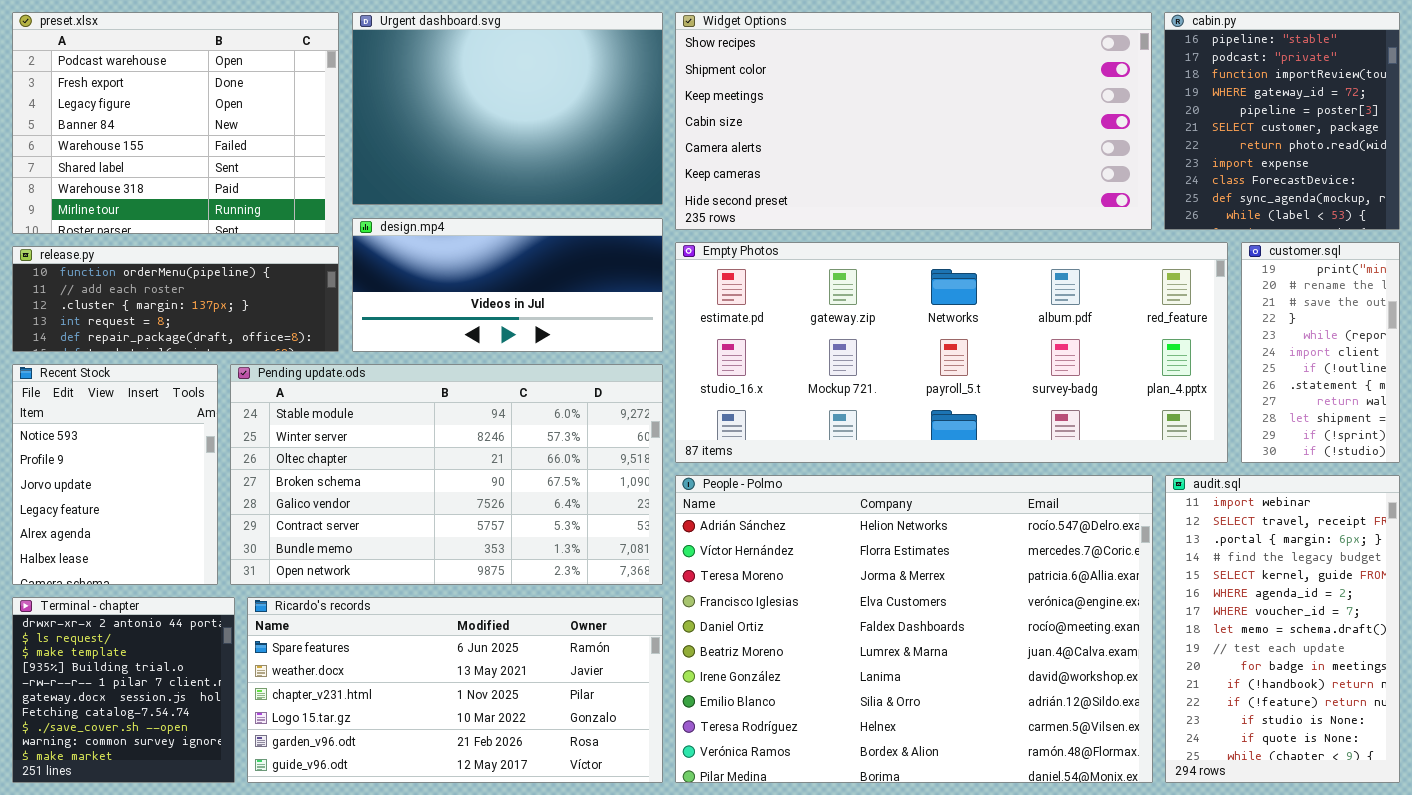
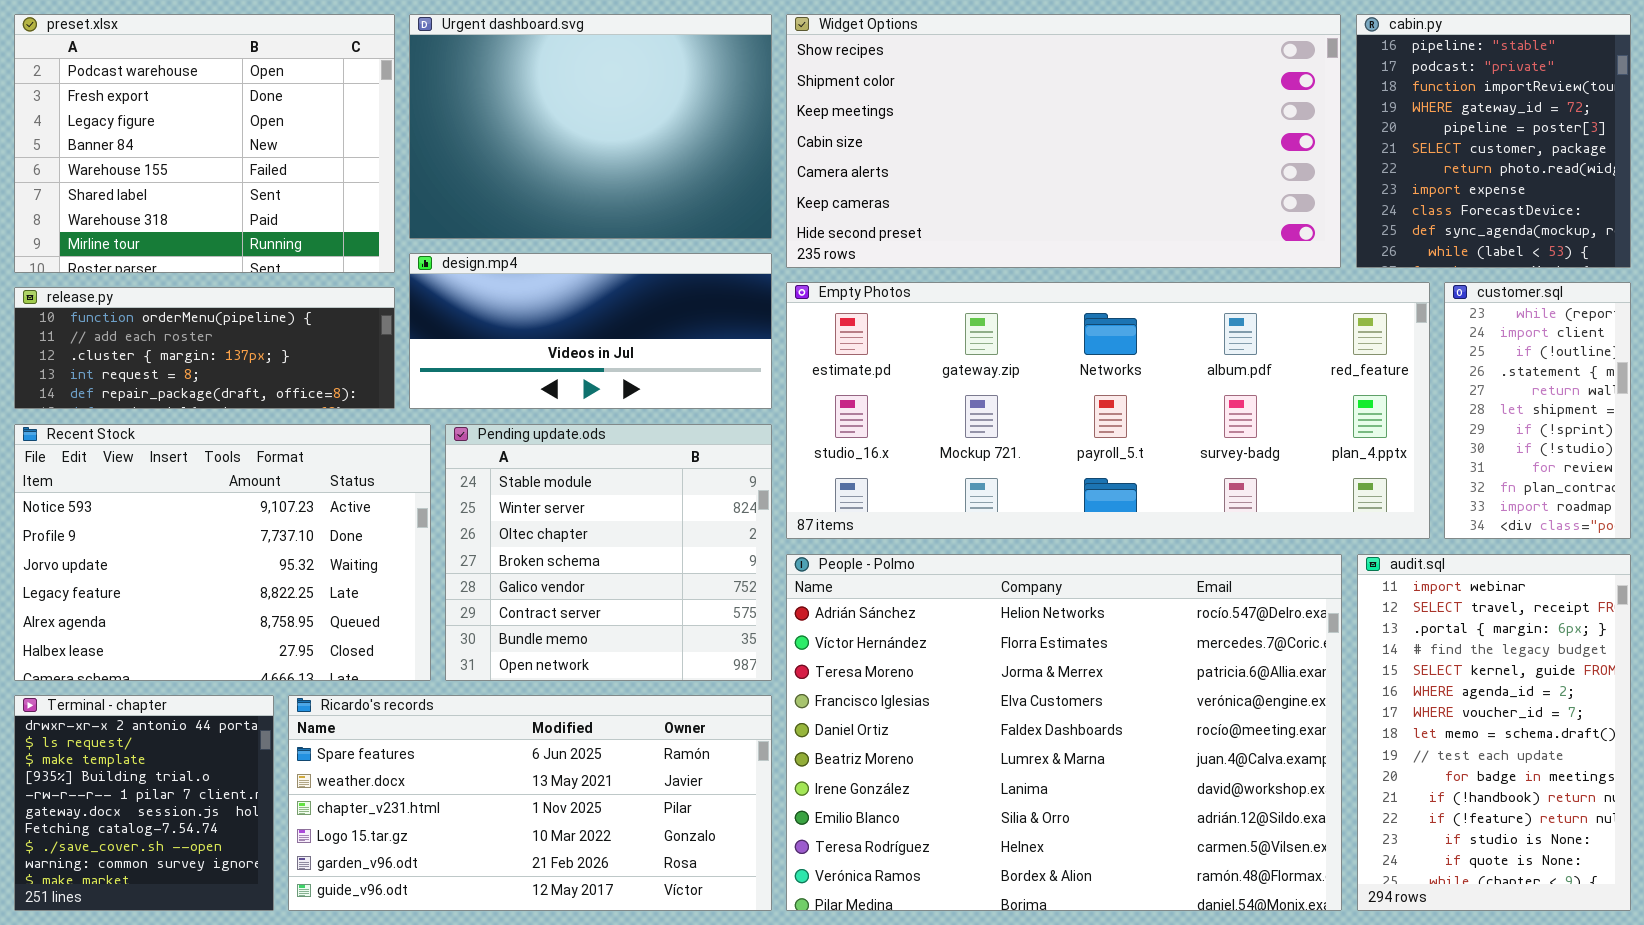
customer.sql: [1241,242,1400,463] -> [1444,282,1631,539], scrolled down 4 rows
Recent Stock: [12,364,218,585] -> [14,424,431,681], resized
Pending update.ods: [230,364,663,585] -> [445,424,772,681], resized

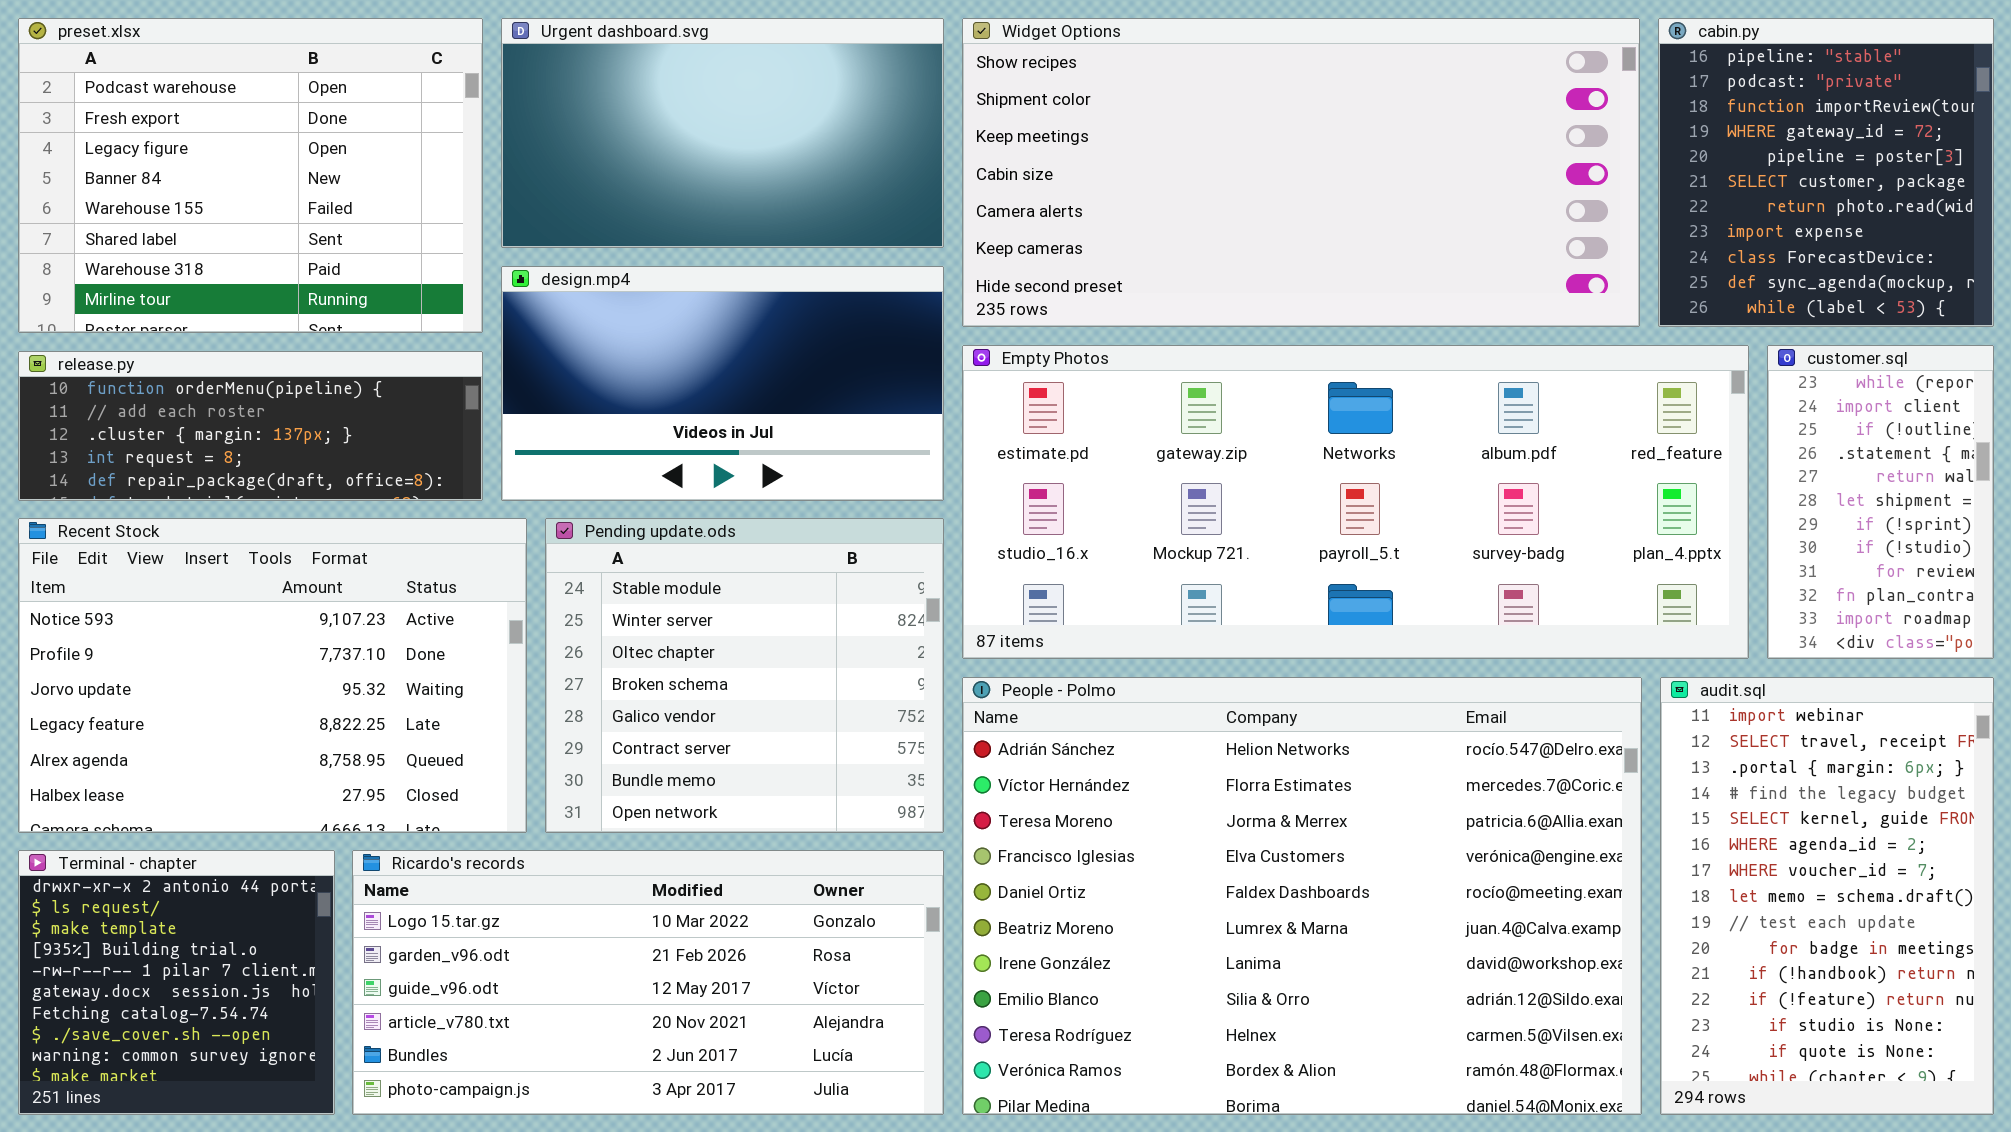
Urgent dashboard.svg: [409,14,772,239] -> [501,18,944,248], resized
design.mp4: [409,253,772,409] -> [501,266,944,501], resized
Ricardo's records: [288,695,772,911] -> [352,850,944,1115], scrolled down 3 rows

